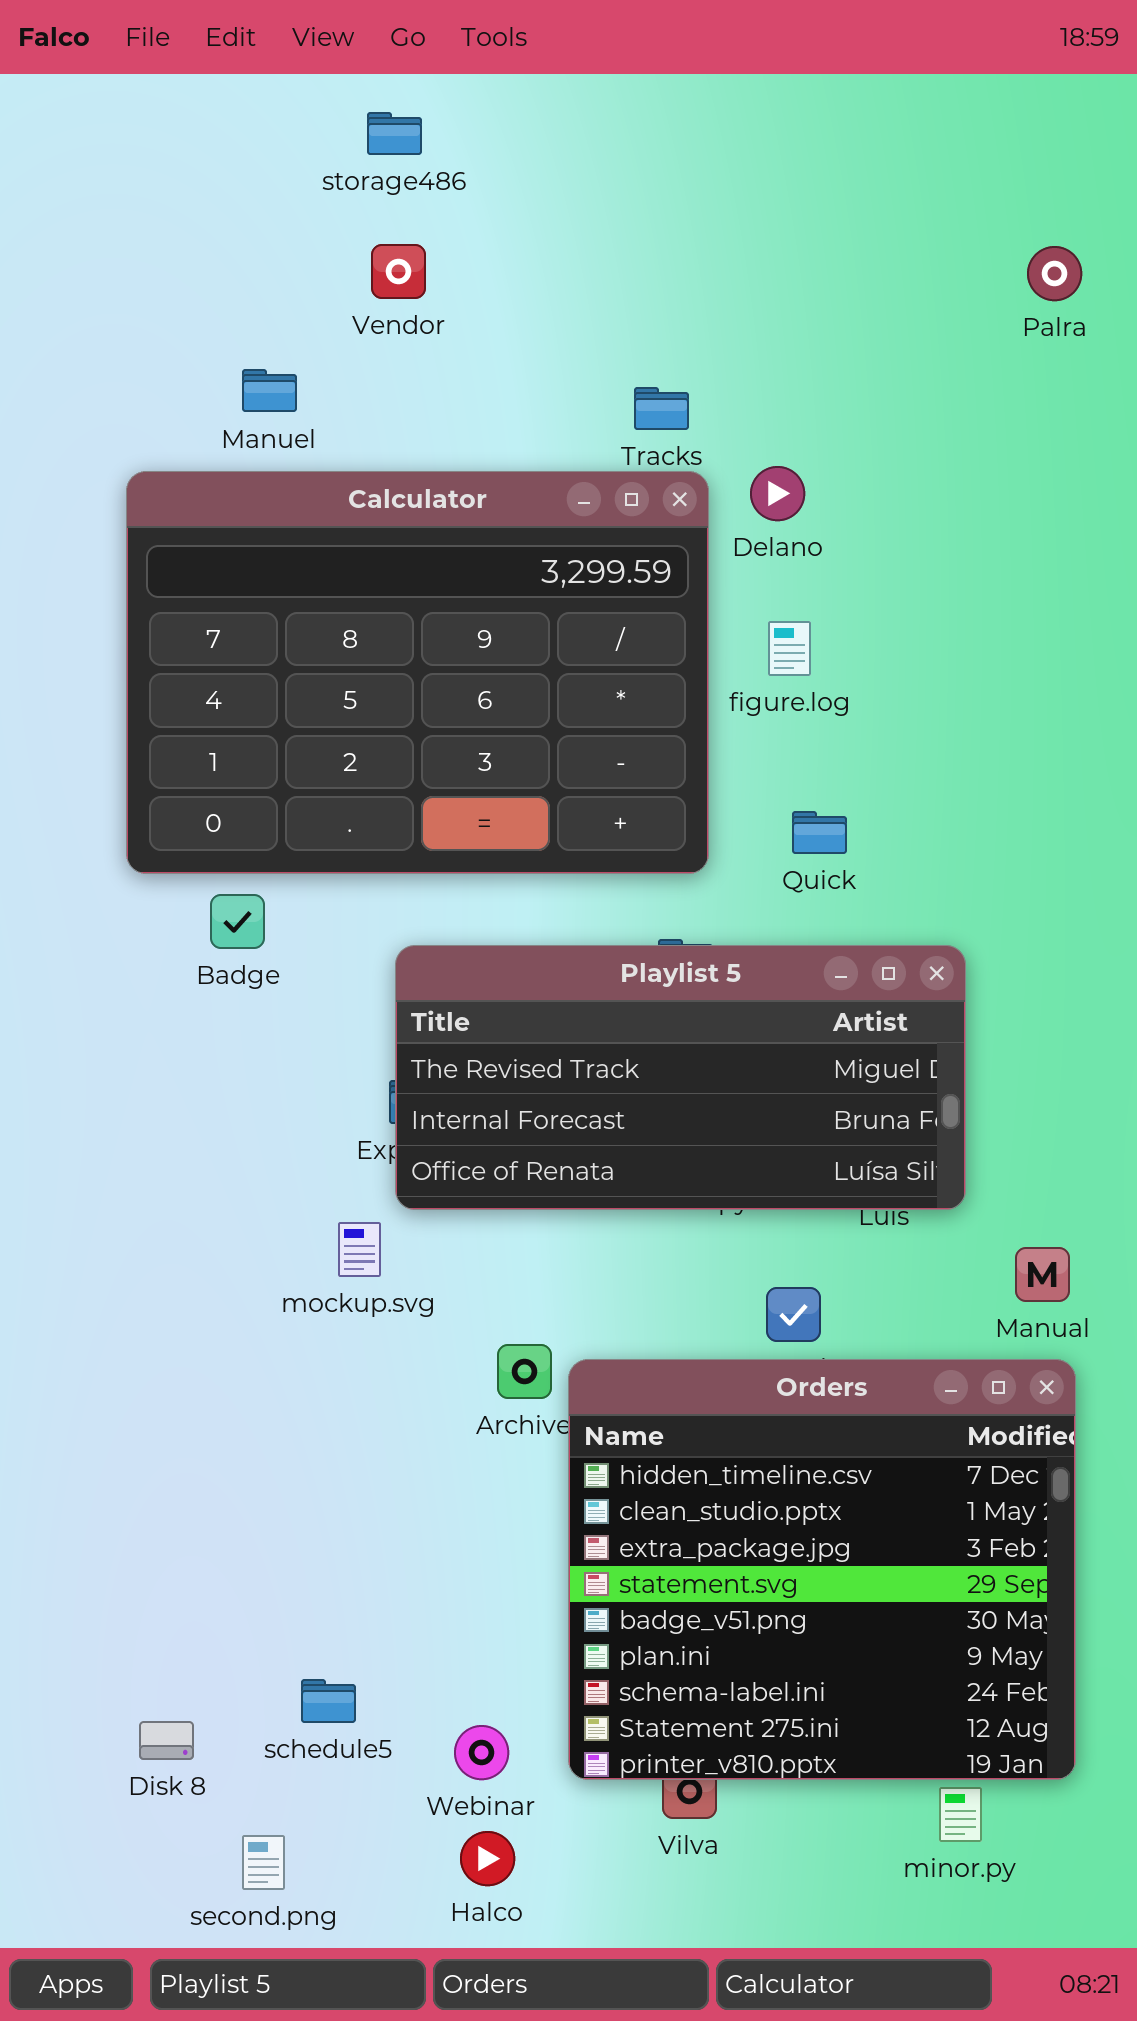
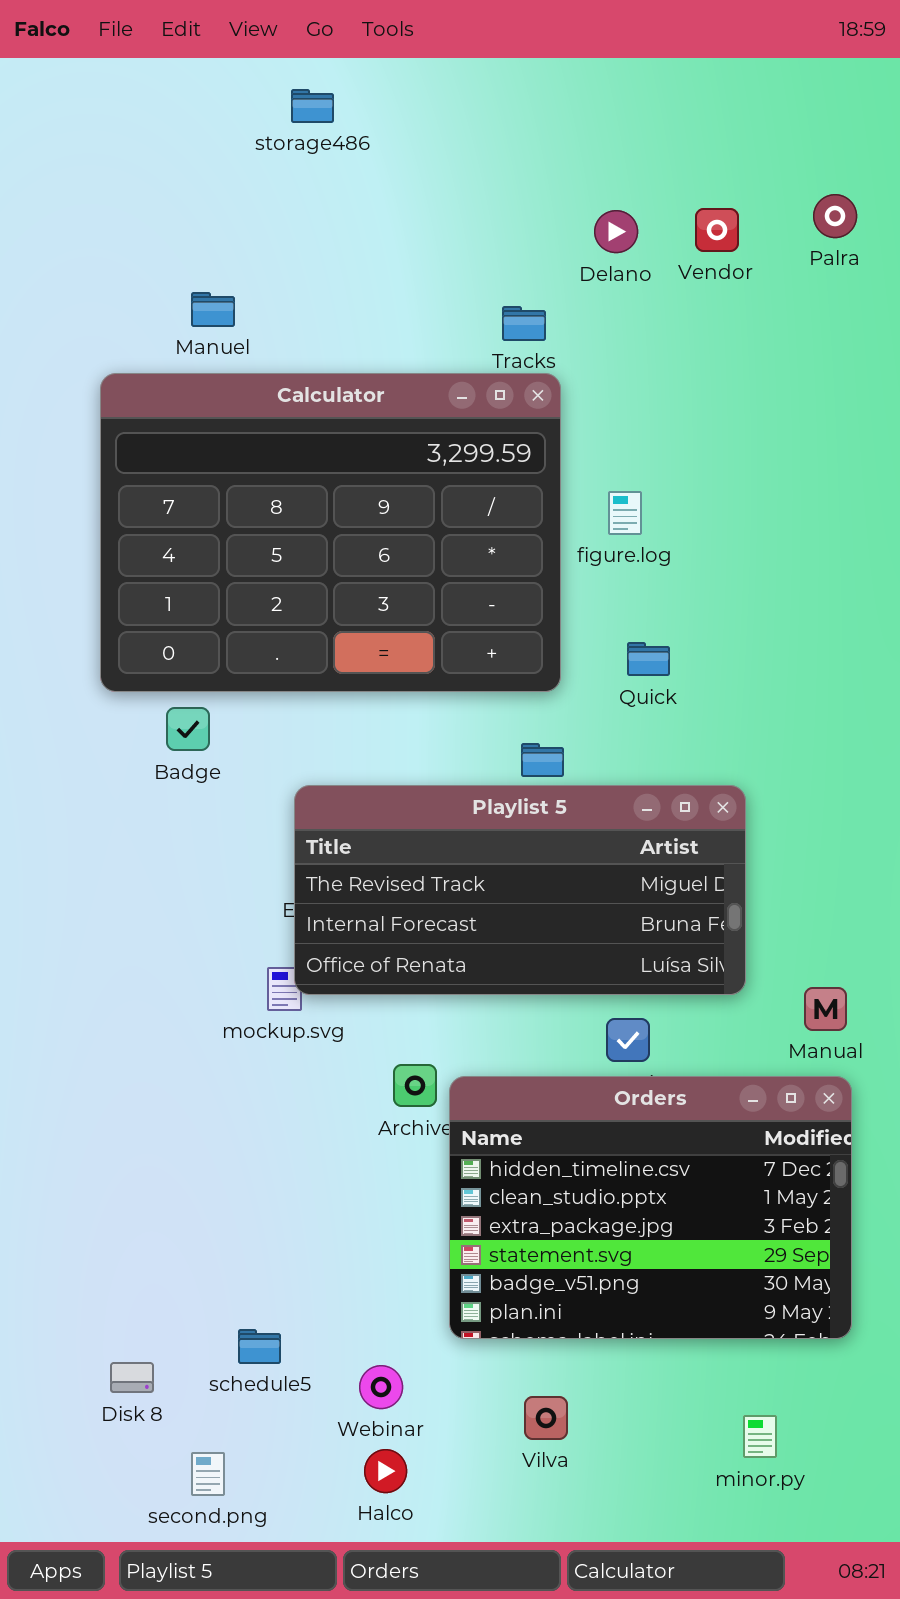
Vendor: [371,244,426,299] -> [695,208,739,252], moved
Delano: [750,466,805,521] -> [594,210,638,253], moved
Playlist 5: [395,945,966,1210] -> [294,785,746,995], moved
Orders: [568,1359,1076,1780] -> [449,1076,852,1339], resized

